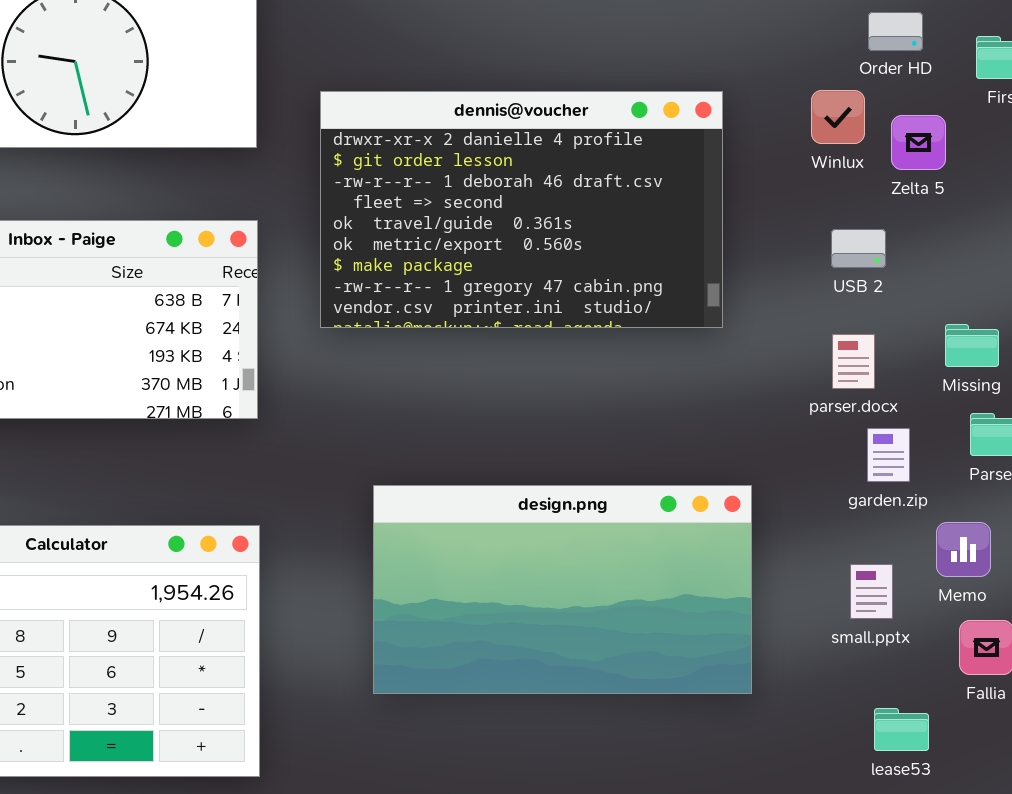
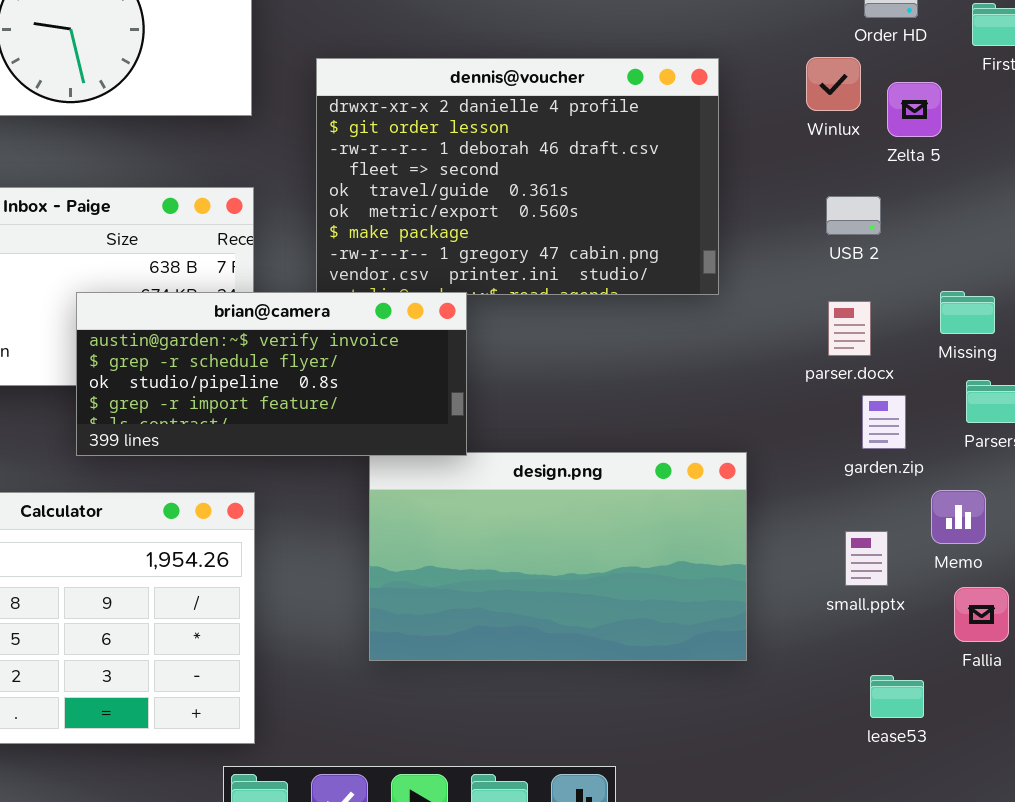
brian@camera: none -> [76,292,467,456], opened

